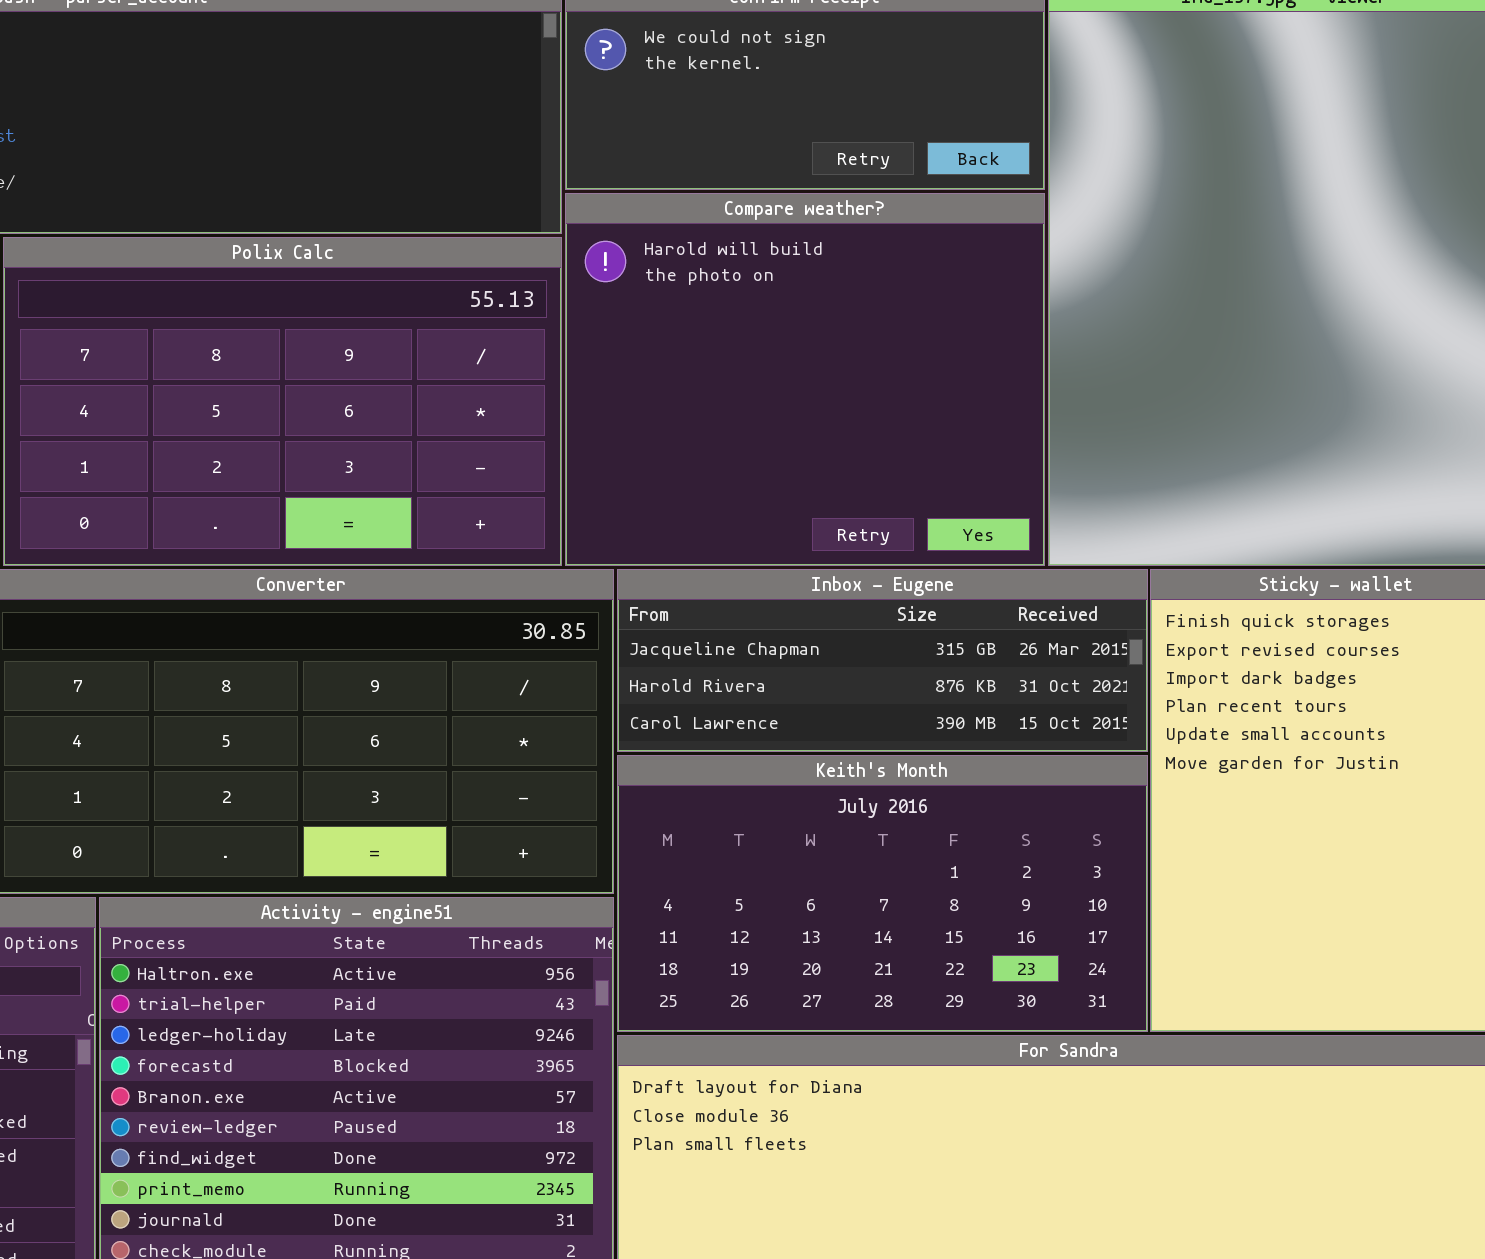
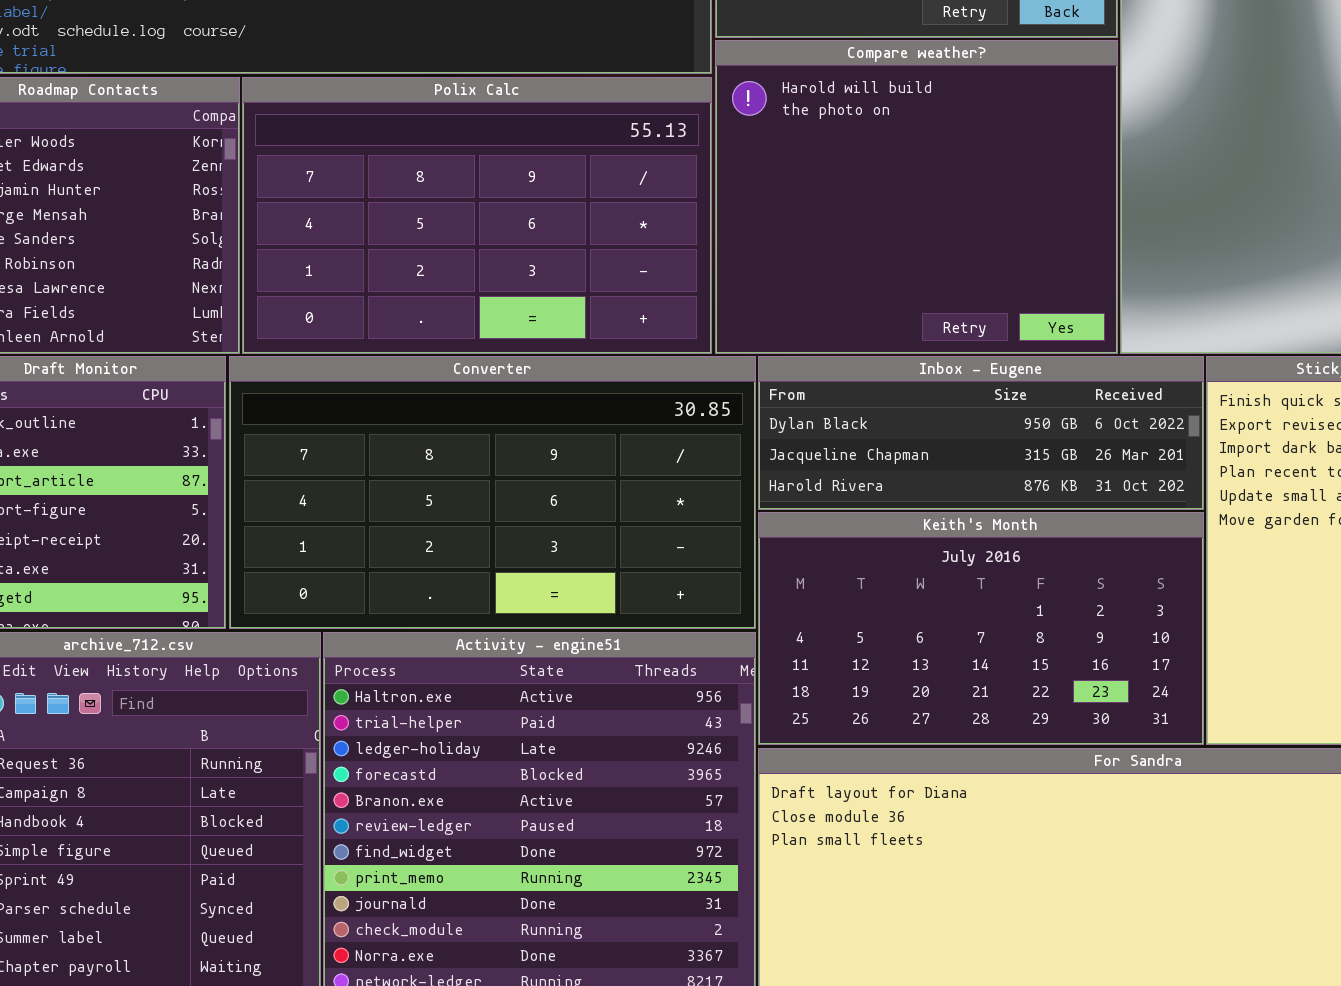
Inbox - Eugene: [617,569,1148,752] -> [758,356,1204,510], scrolled up 1 row

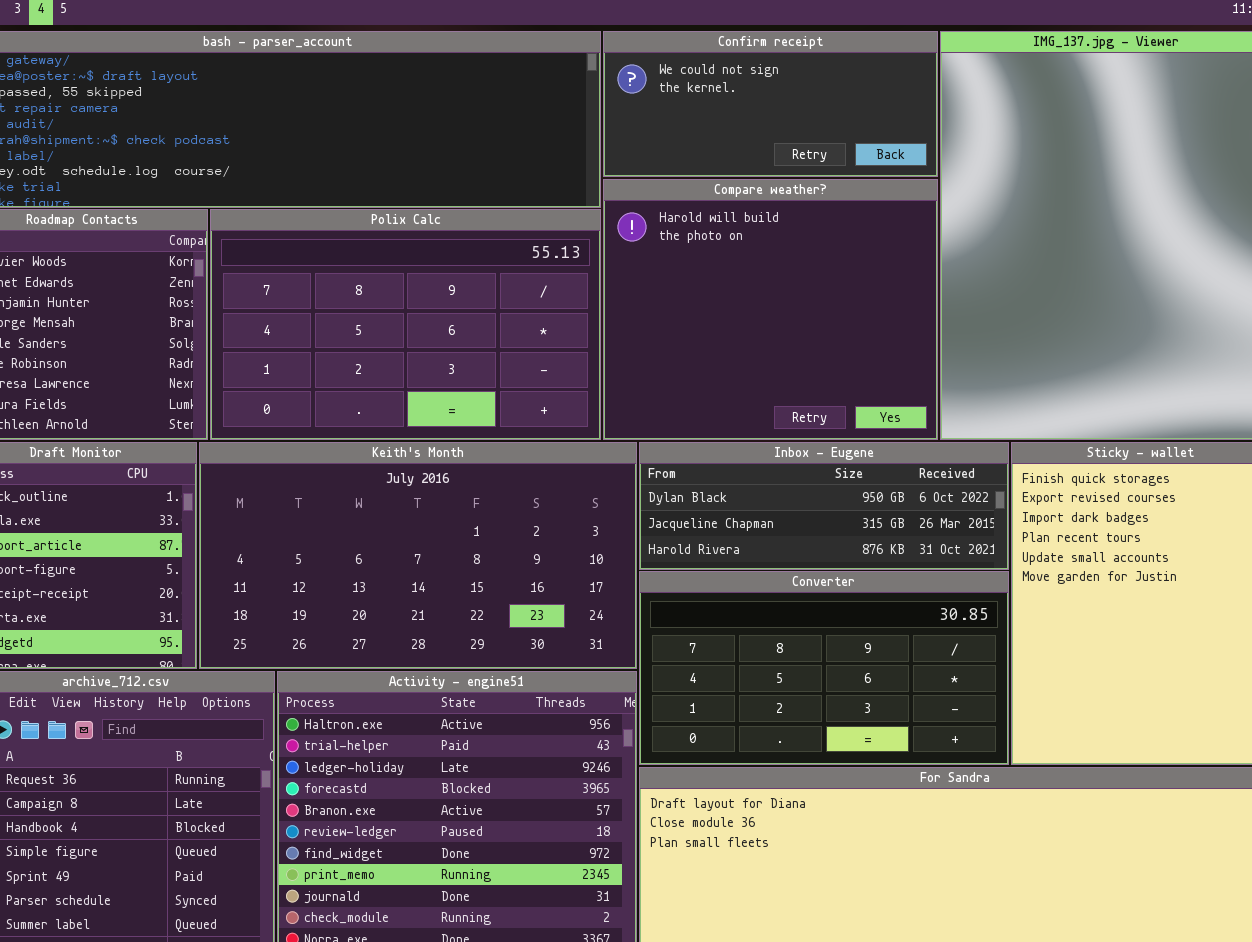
Converter: [229,356,756,629] -> [639,571,1009,765], moved, resized
Keith's Month: [758,512,1204,745] -> [199,442,637,669], moved, resized

